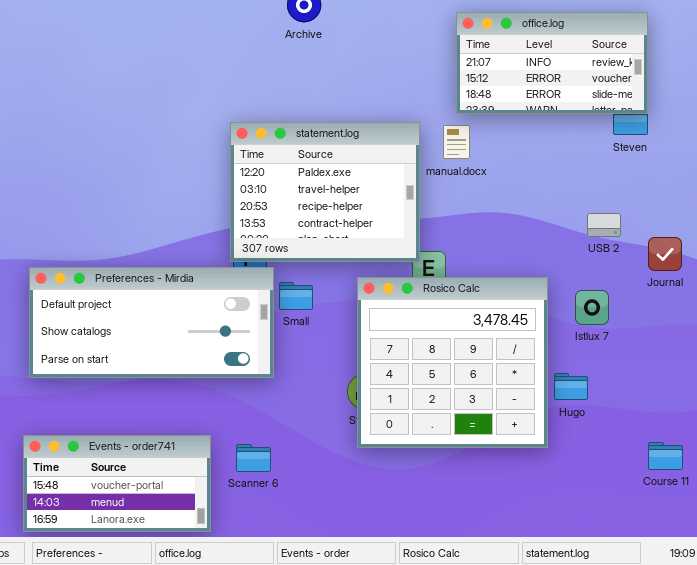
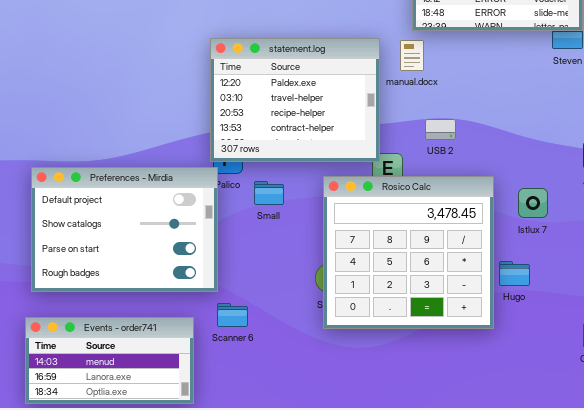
USB 2: [587,213,621,237] -> [425,119,456,140], moved
Preferences - Mirdia: [29,267,274,378] -> [31,167,218,292], resized
Events - order741: [23,435,211,532] -> [25,317,194,404], scrolled down 1 row
Scanner 6: [236,444,271,472] -> [217,303,248,327], moved

